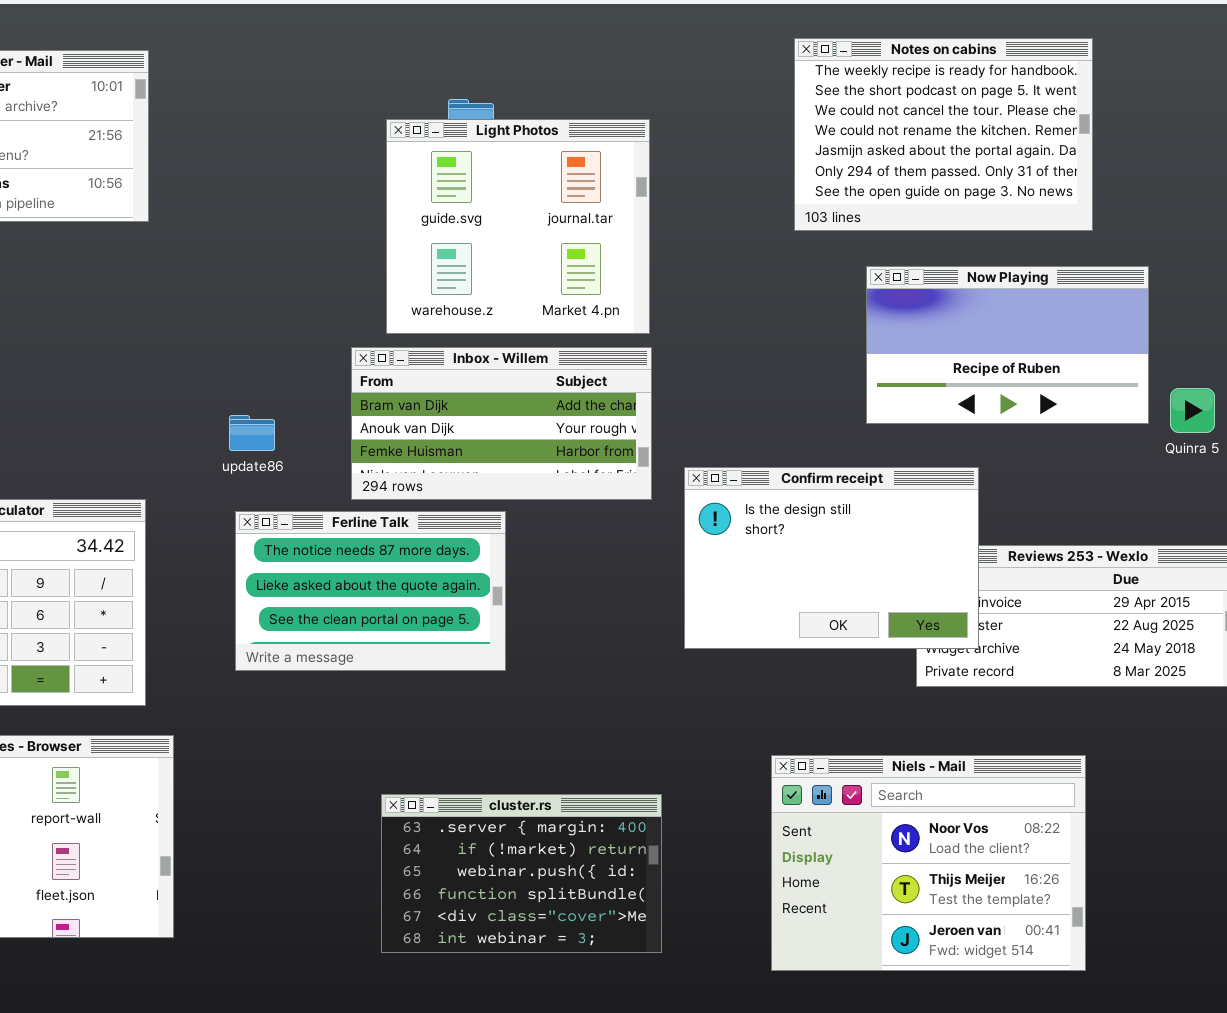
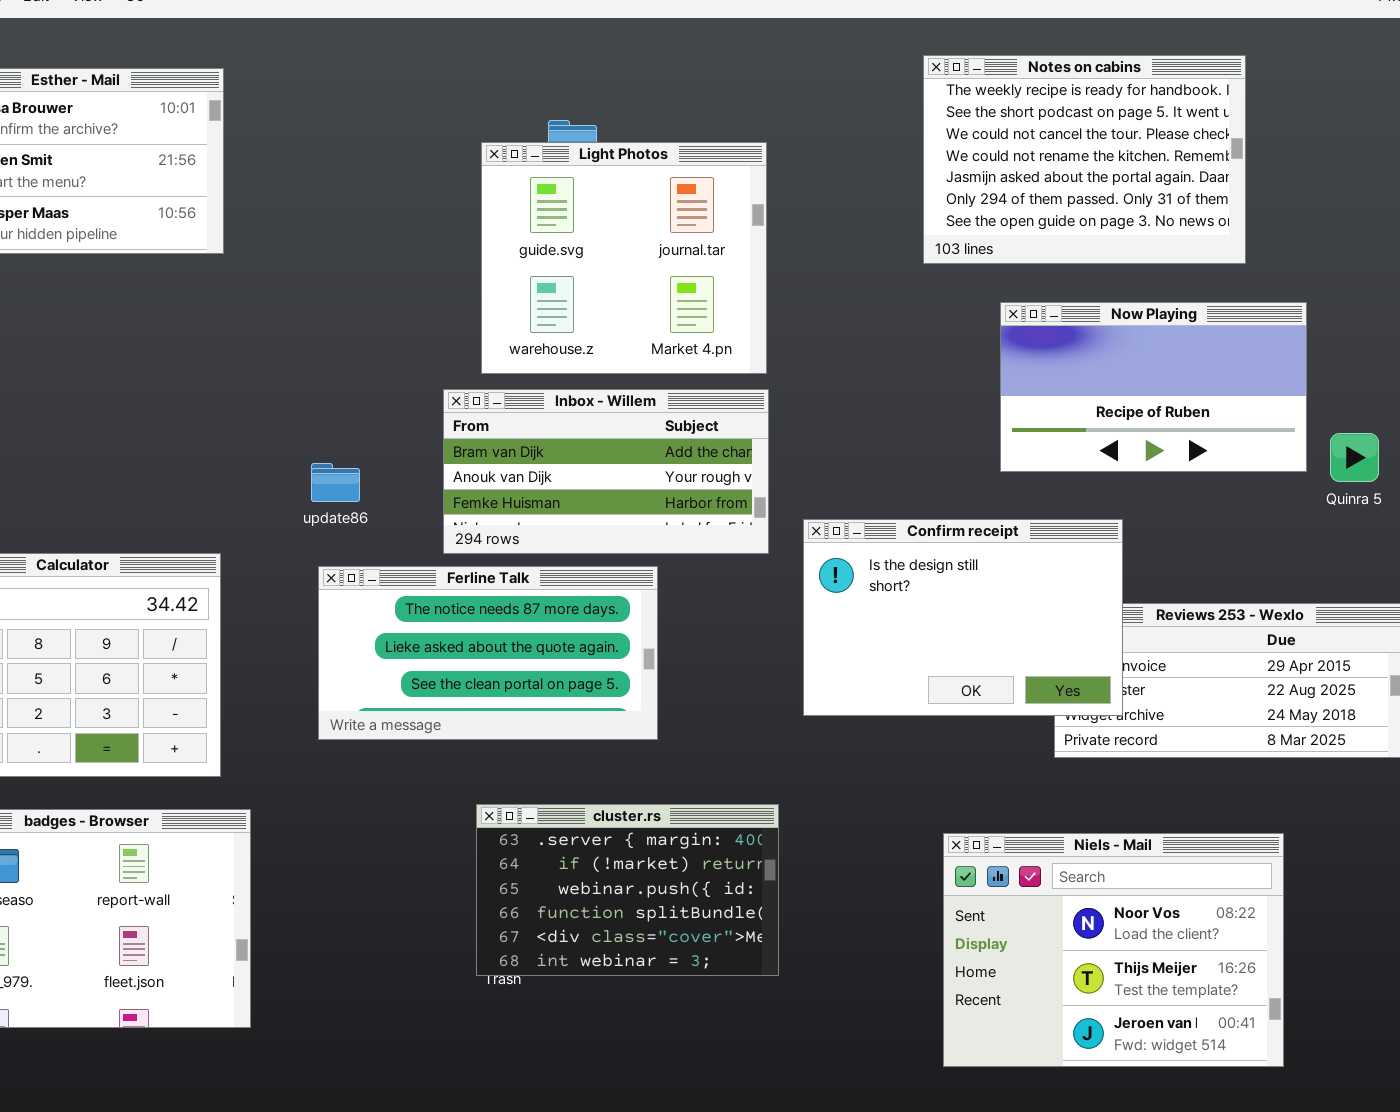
Ferline Talk: [235,511,506,671] -> [318,566,658,740], resized
Niels - Mail: [771,755,1086,971] -> [943,833,1284,1067], moved
cluster.rs: [381,794,662,953] -> [476,804,779,976], moved

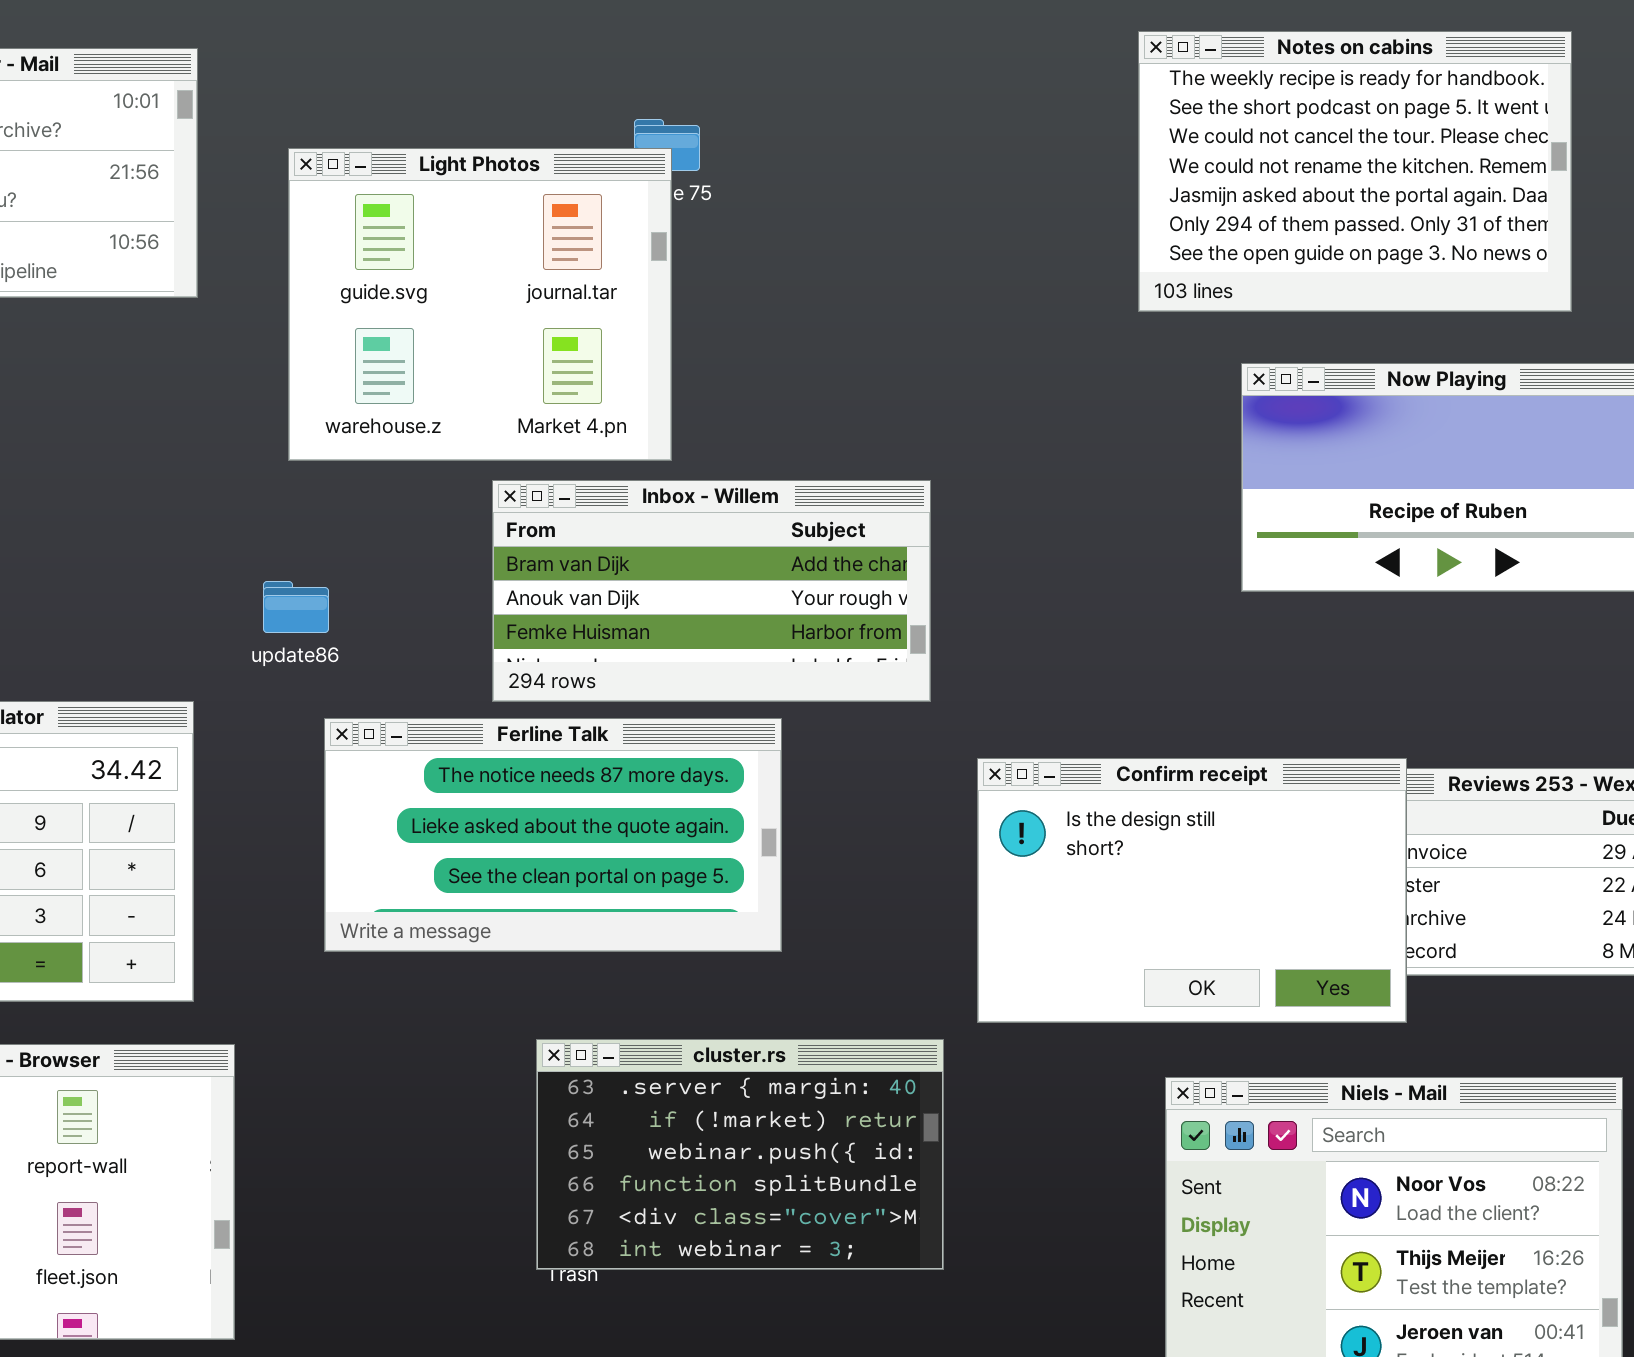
Light Photos: [481,142,767,374] -> [288,148,672,461], moved
update86: [311,463,360,502] -> [263,581,329,633], moved
Confirm receipt: [803,519,1123,716] -> [977,758,1407,1023], moved

